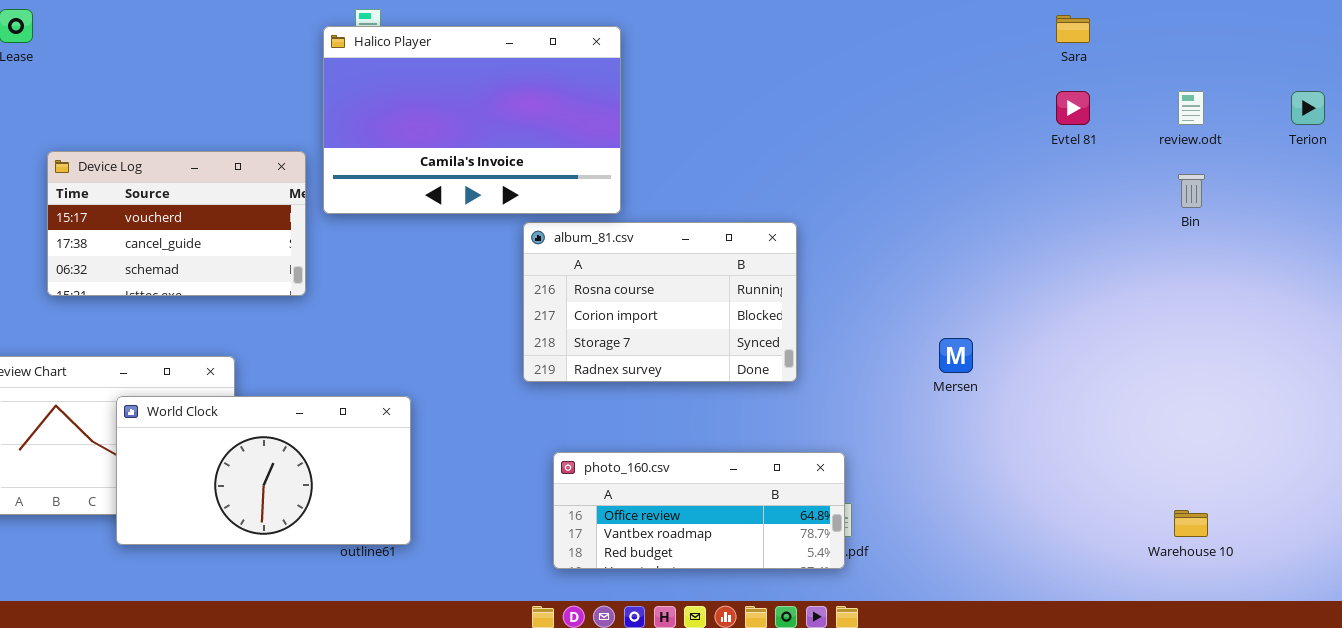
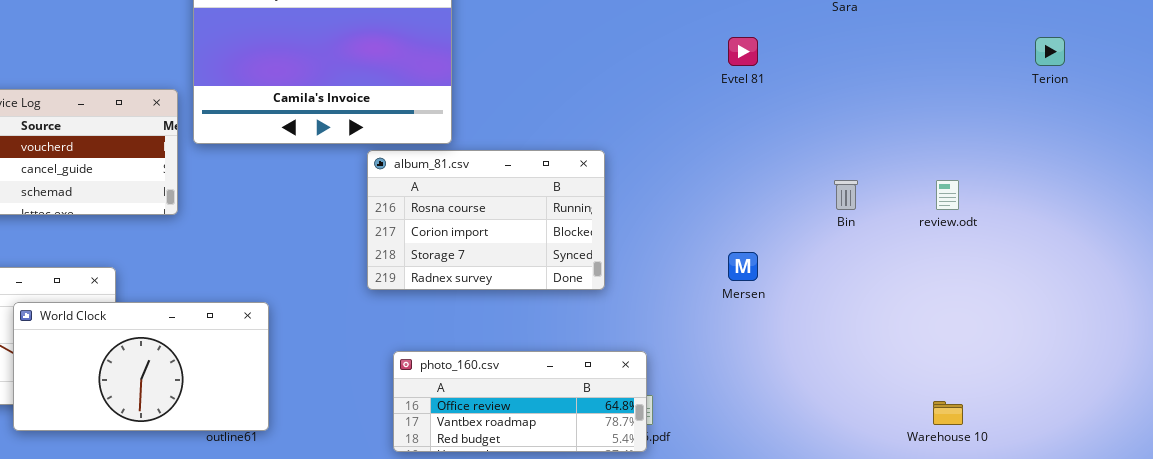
Evtel 81: [1056,91,1090,125] -> [728,37,758,66], moved
review.odt: [1178,91,1204,125] -> [936,180,959,210], moved
Bin: [1178,174,1205,208] -> [834,180,858,210], moved

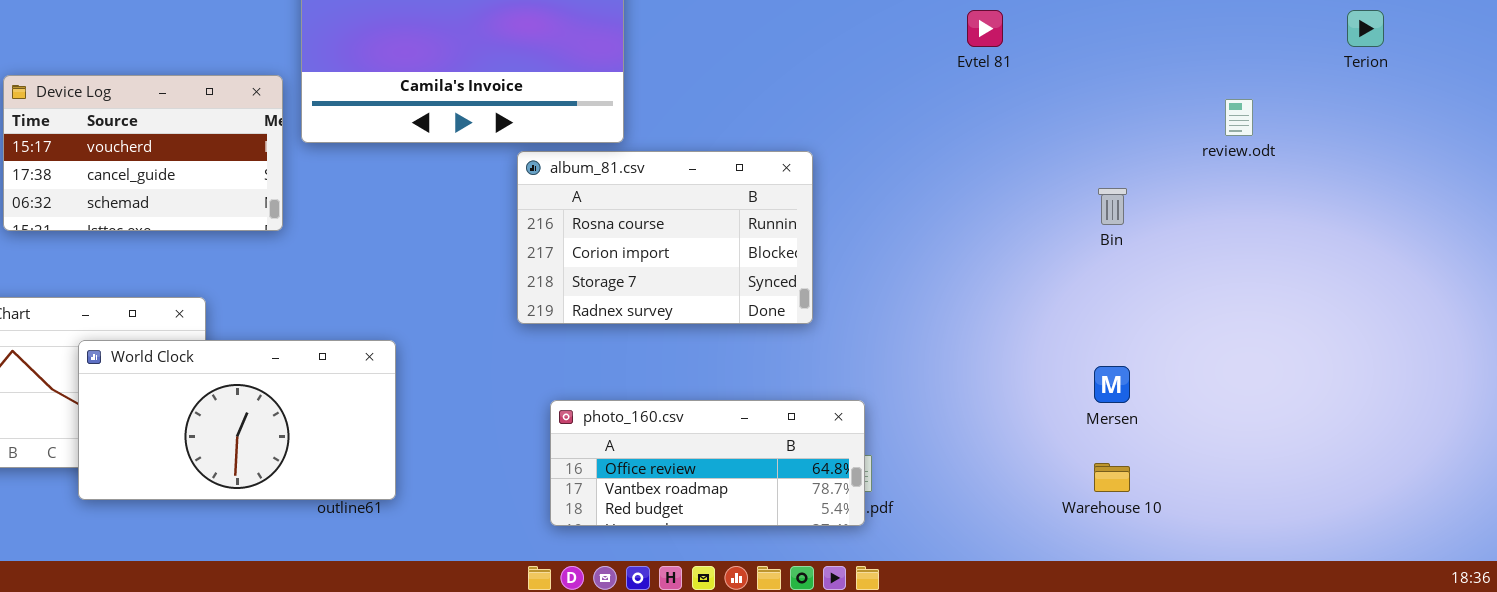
review.odt: [936,180,959,210] -> [1225,99,1253,136], moved
Mersen: [728,252,758,281] -> [1094,366,1130,403], moved
Warehouse 10: [933,401,963,425] -> [1094,463,1130,492], moved

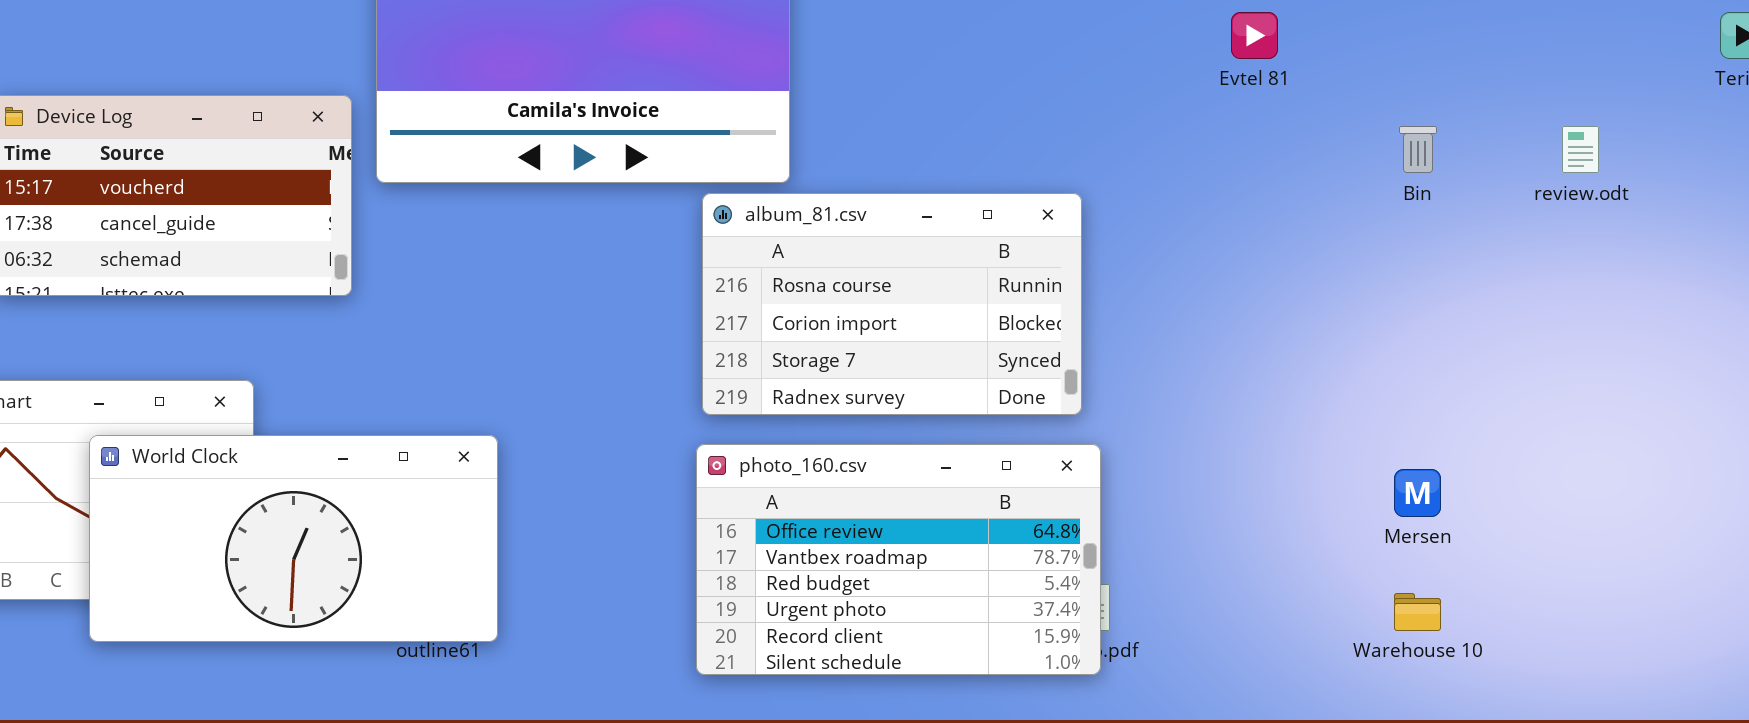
album_81.csv: [517,151,813,324] -> [702,193,1082,415], moved
Bin: [1098,188,1127,225] -> [1399,126,1437,173], moved
photo_160.csv: [550,400,865,526] -> [696,444,1101,675], resized

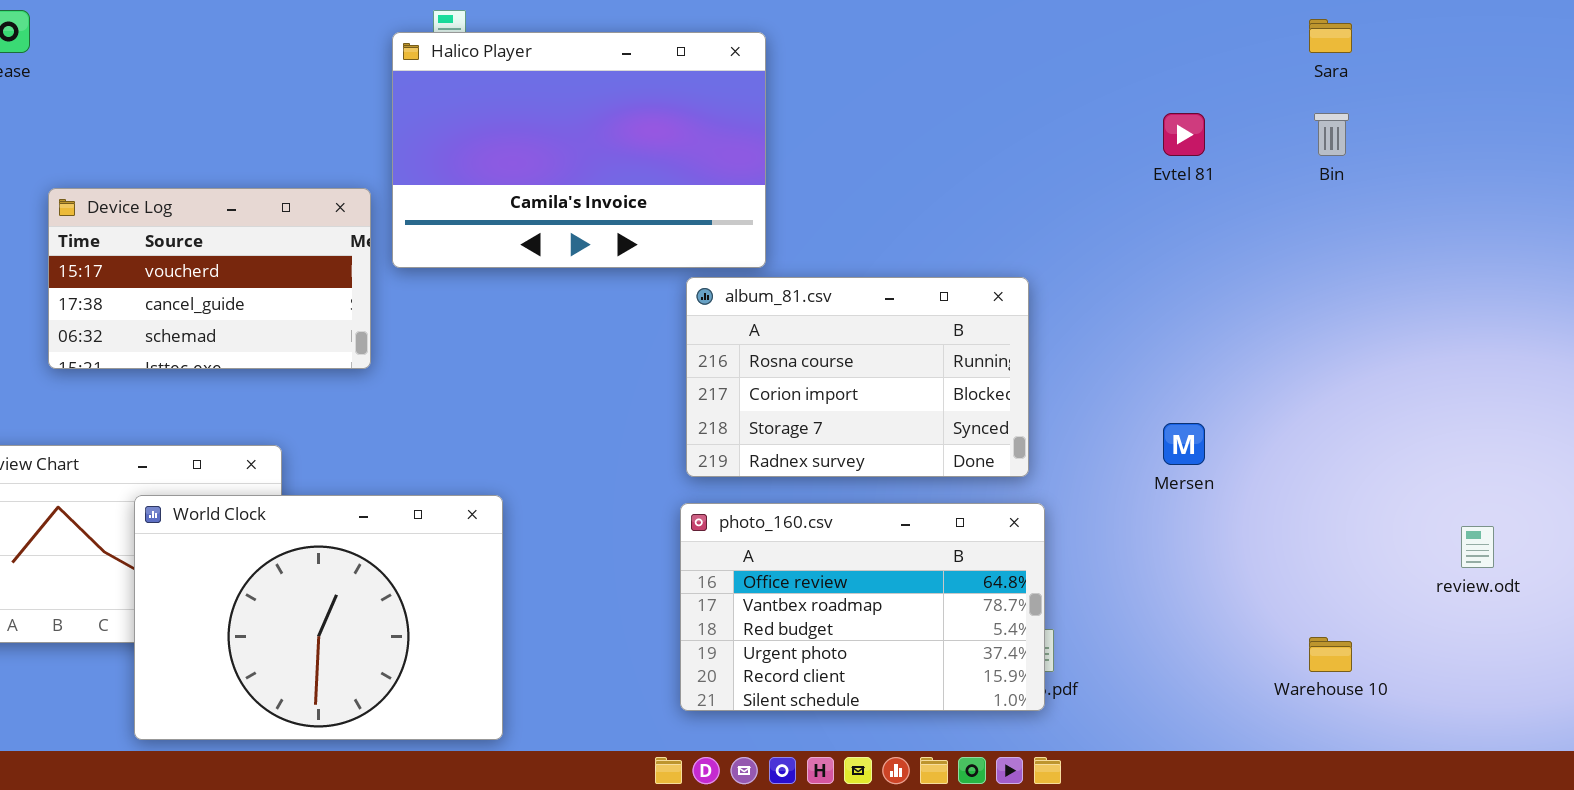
Bin: [1399,126,1437,173] -> [1314,113,1349,156], moved
review.odt: [1562,126,1599,173] -> [1461,526,1494,568], moved
World Clock: [89,435,498,642] -> [134,495,503,740], resized
Mersen: [1394,469,1441,517] -> [1163,423,1205,465], moved

